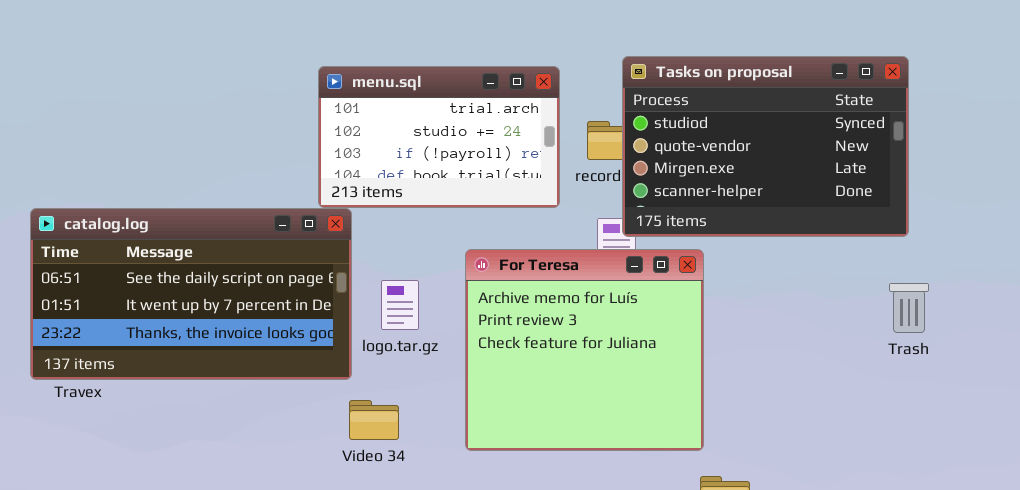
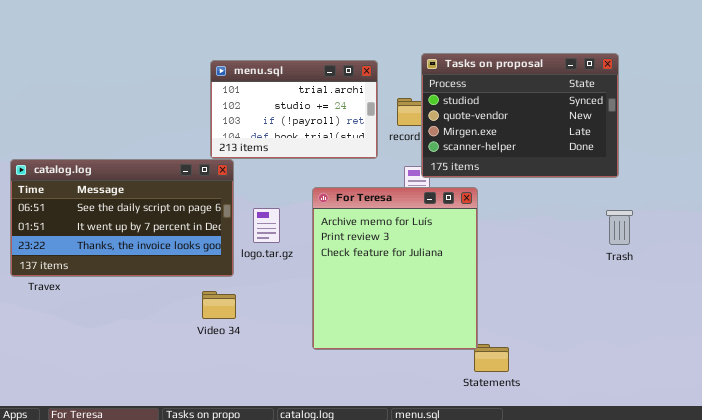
For Teresa: [465,249,704,451] -> [312,187,478,350], resized
Video 34: [349,400,399,440] -> [202,291,236,319], moved

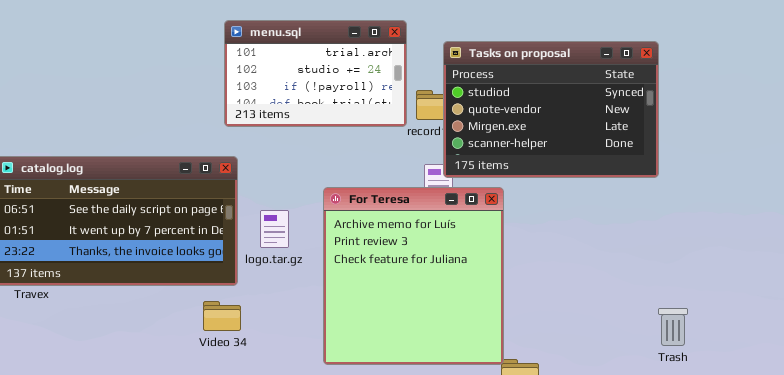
menu.sql: [210,60,378,159] -> [224,20,407,127], moved
Trash: [606,210,633,245] -> [658,308,688,346], moved

